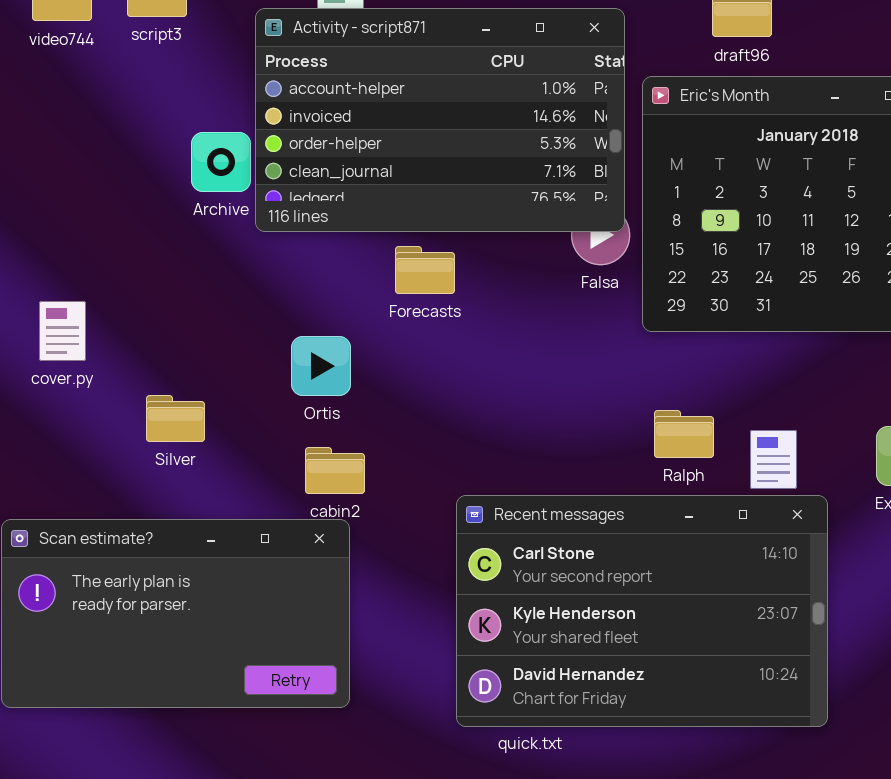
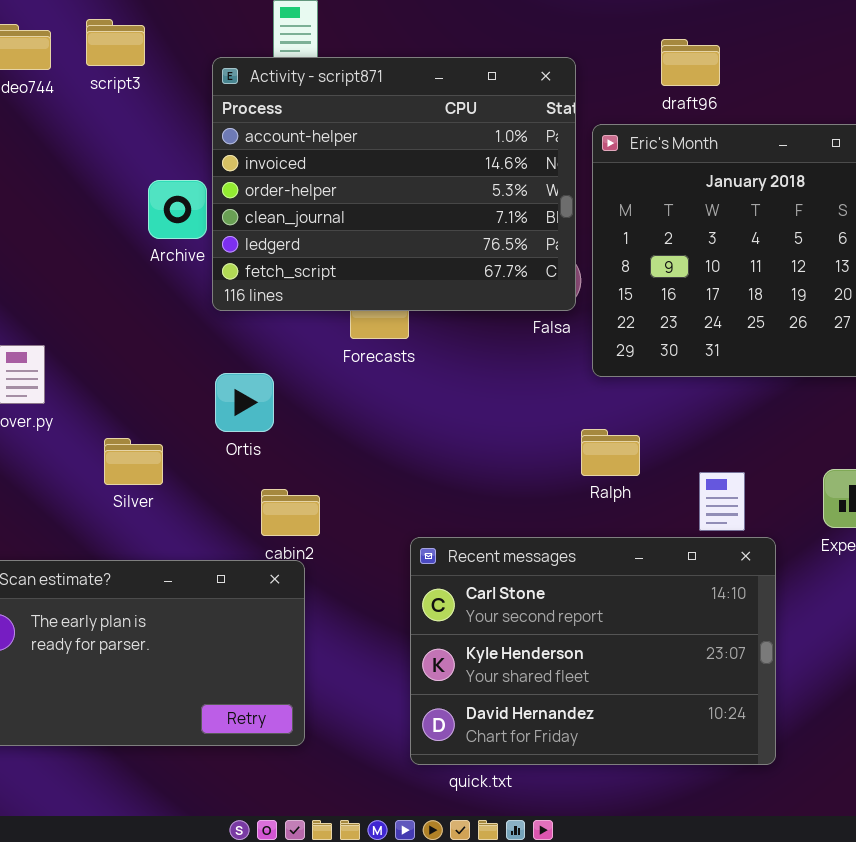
Activity - script871: [255,8,625,232] -> [212,57,576,311], resized
Ortis: [291,336,351,396] -> [215,373,274,432], moved
Ralph: [654,410,714,458] -> [581,429,640,476], moved

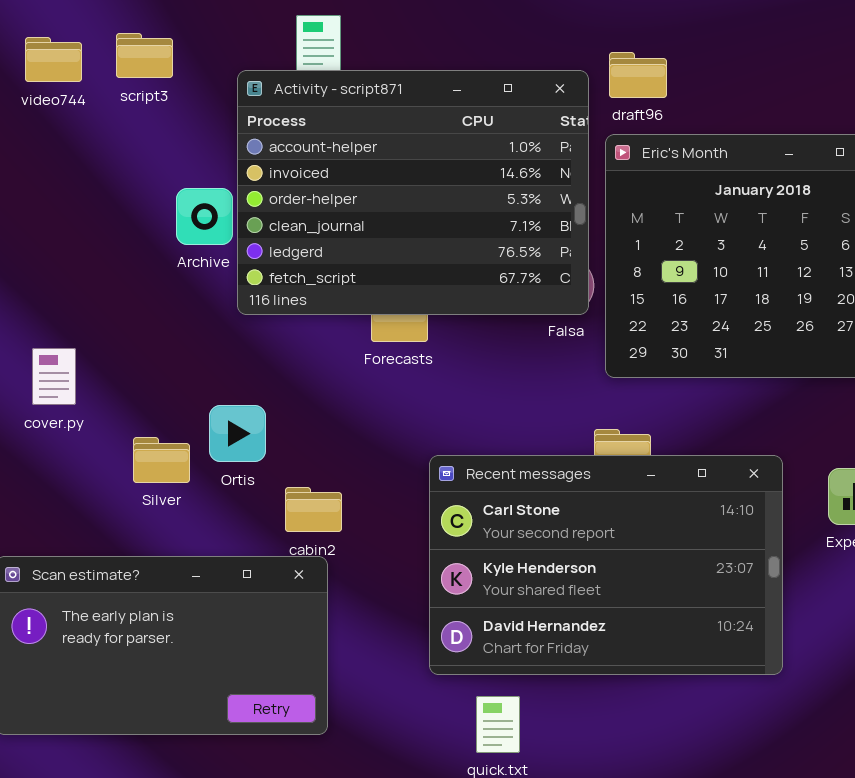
draft96: [661,39,720,86] -> [609,52,667,98], moved
Ortis: [215,373,274,432] -> [209,405,266,462], moved
Recent messages: [410,537,776,765] -> [429,455,783,675], moved

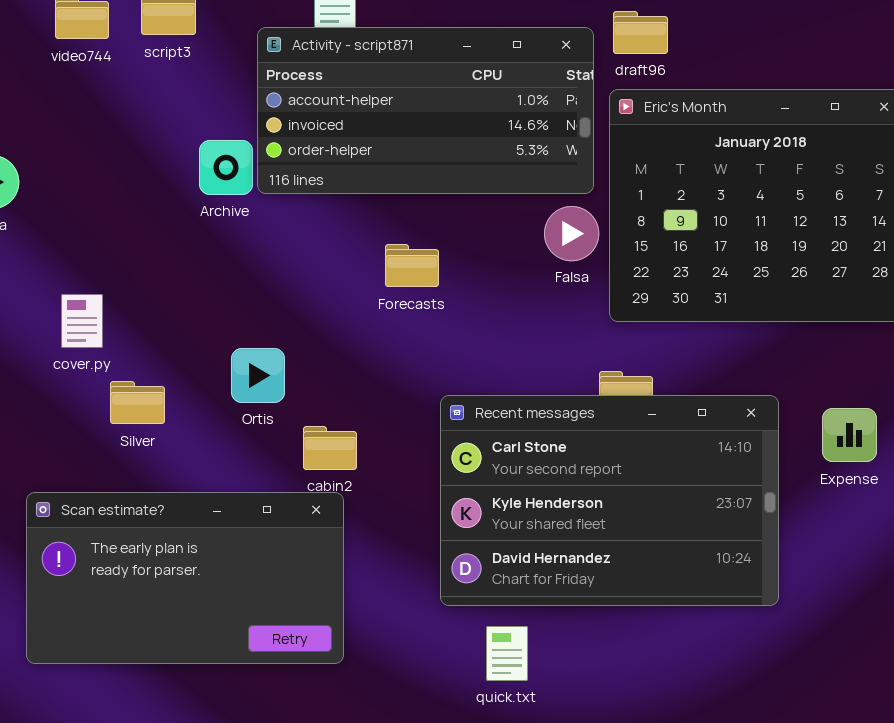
Activity - script871: [237,70,589,315] -> [257,27,594,194], resized
Silver: [133,437,190,483] -> [110,381,165,424], moved

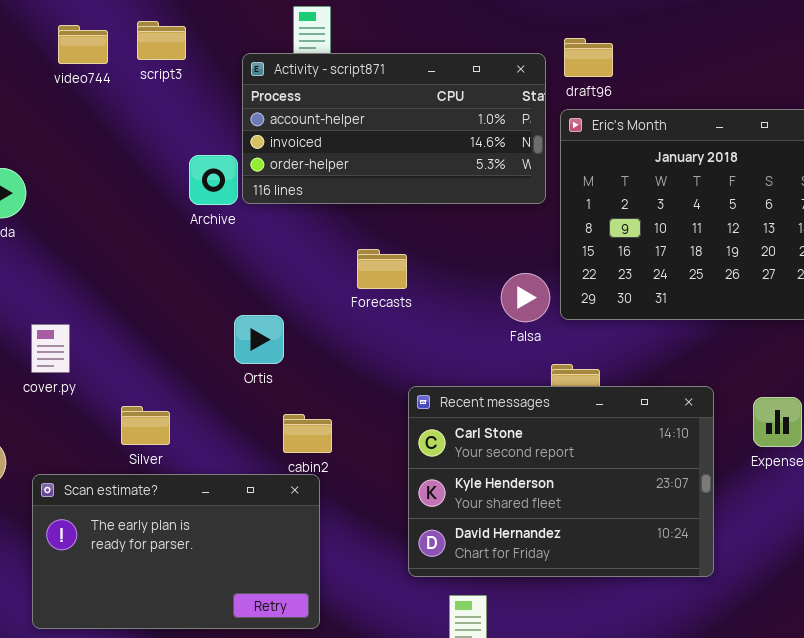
Falsa: [544,206,599,261] -> [501,273,550,322], moved
cover.py: [61,294,103,348] -> [31,324,70,373], moved
Ortis: [231,348,285,403] -> [234,315,284,364], moved
Silver: [110,381,165,424] -> [121,406,170,445], moved

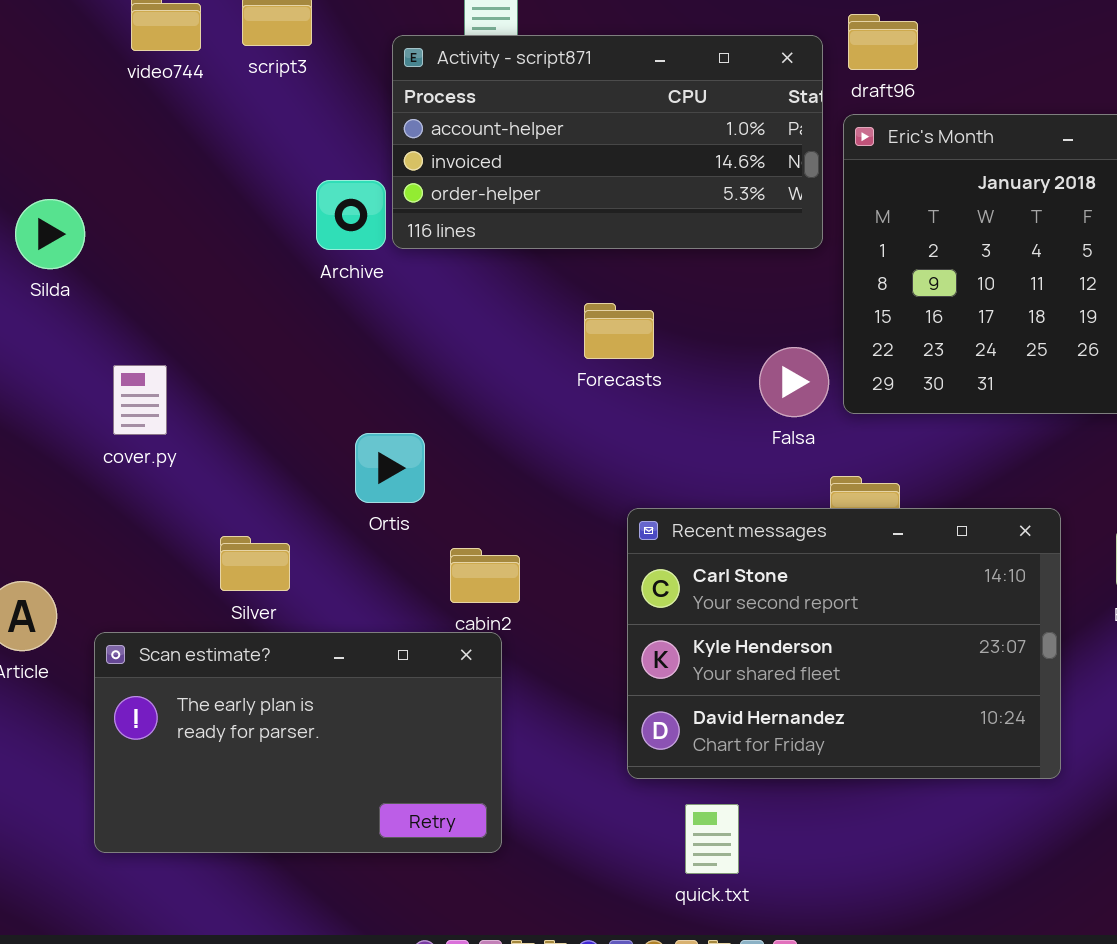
Forecasts: [357,249,407,289] -> [584,303,654,359], moved
Ortis: [234,315,284,364] -> [355,433,425,503], moved
cover.py: [31,324,70,373] -> [113,365,167,435], moved

